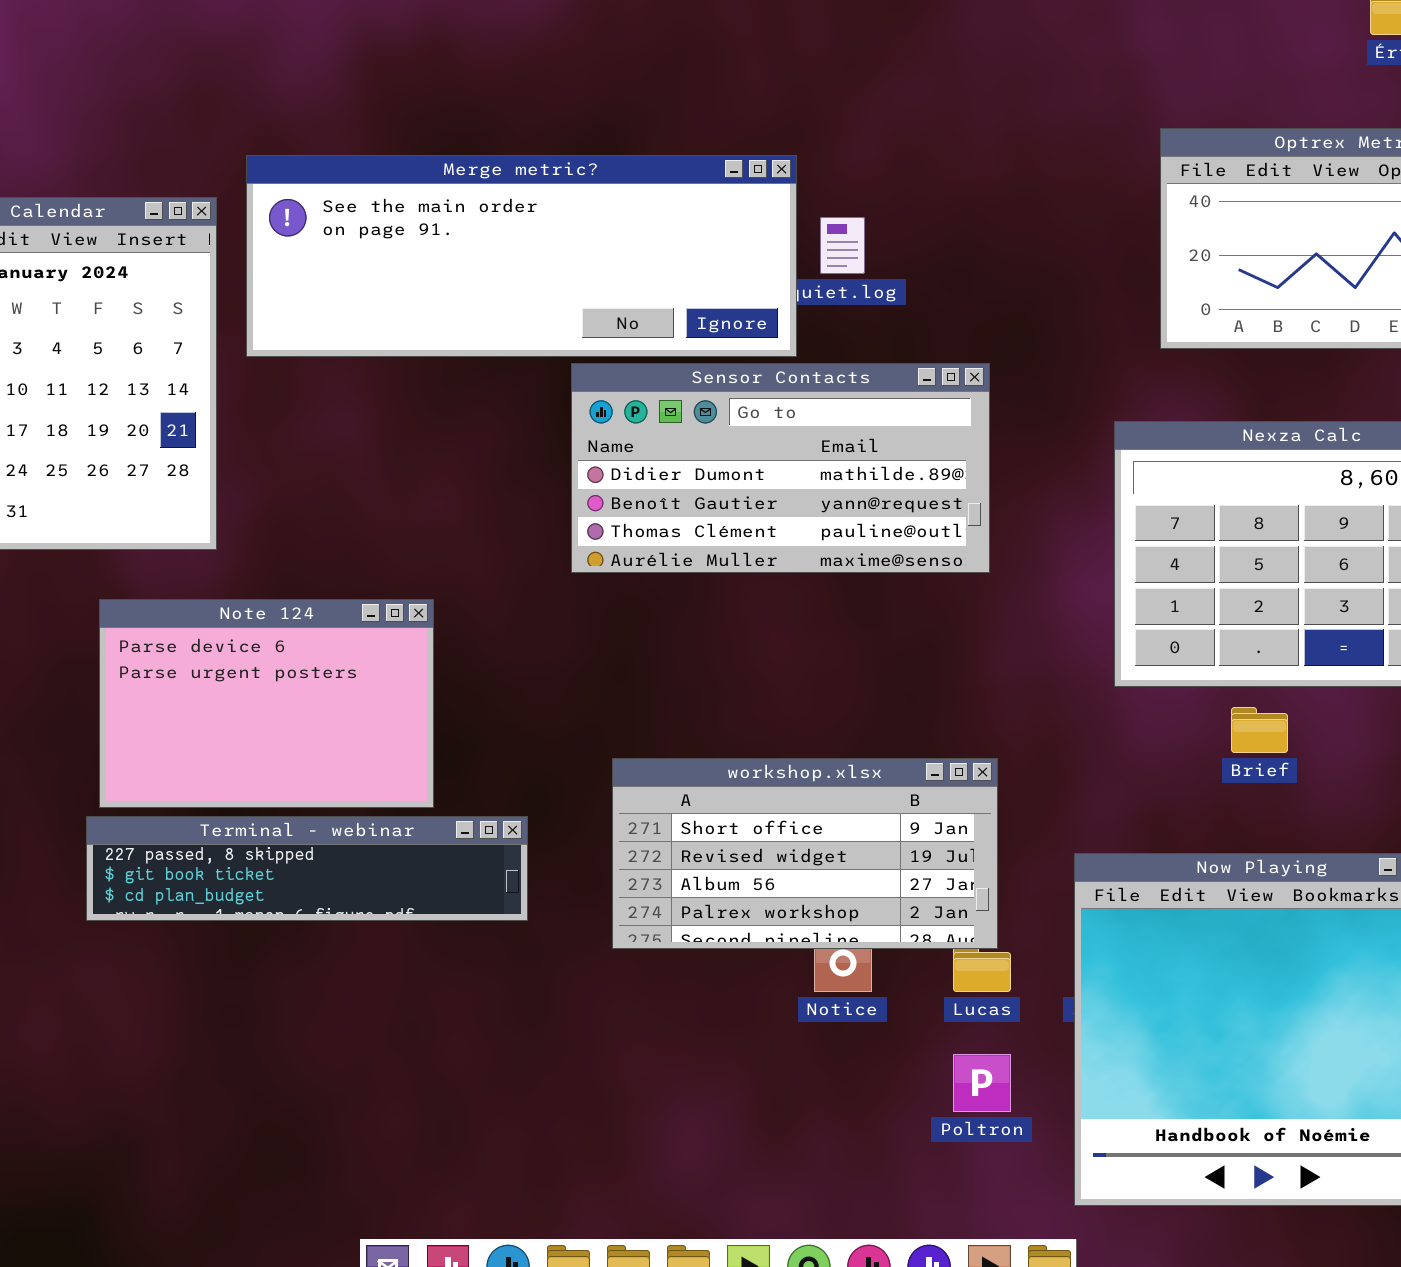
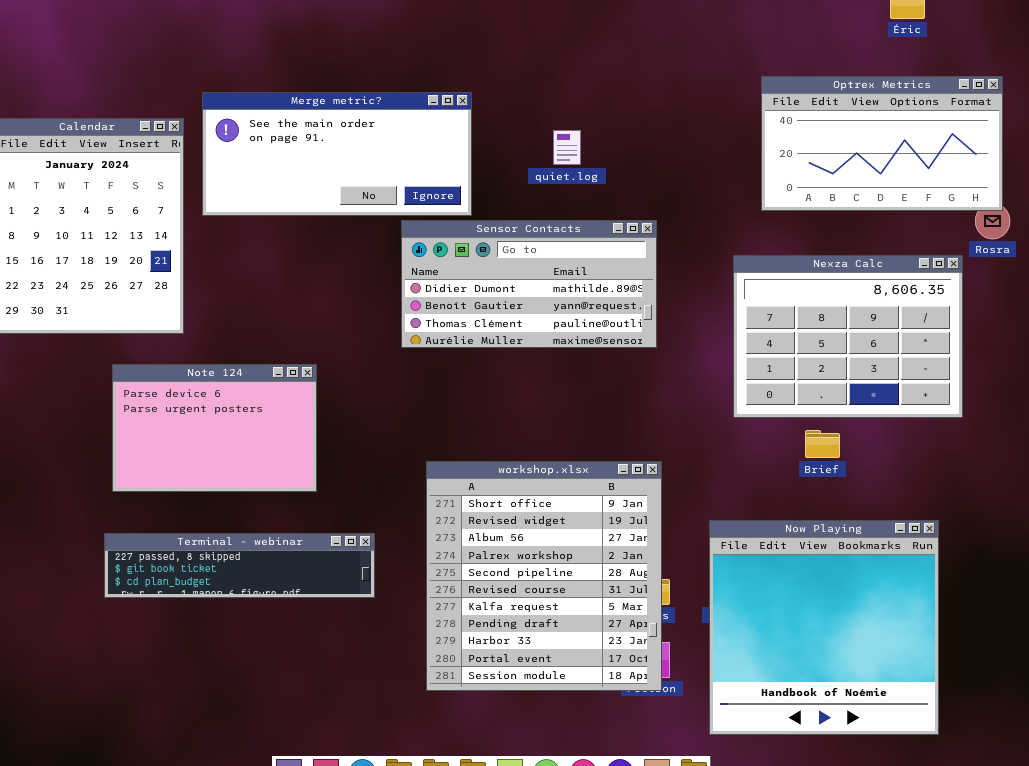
Merge metric?: [246,155,797,357] -> [202,92,472,216], resized
workshop.xlsx: [612,758,998,949] -> [426,461,662,691], resized
Terminal - webinar: [86,816,528,921] -> [104,533,375,598], moved

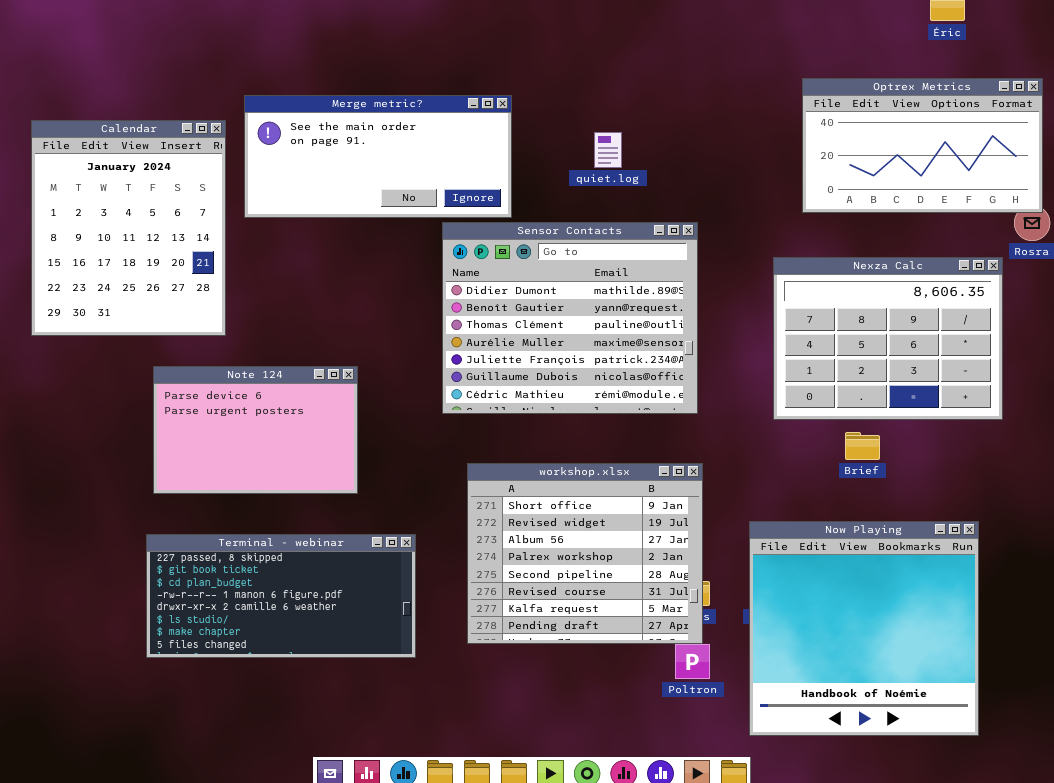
Sensor Contacts: [401,220,657,348] -> [442,222,698,414], resized
workshop.xlsx: [426,461,662,691] -> [467,463,703,644], resized
Terminal - webinar: [104,533,375,598] -> [146,534,416,658], resized

